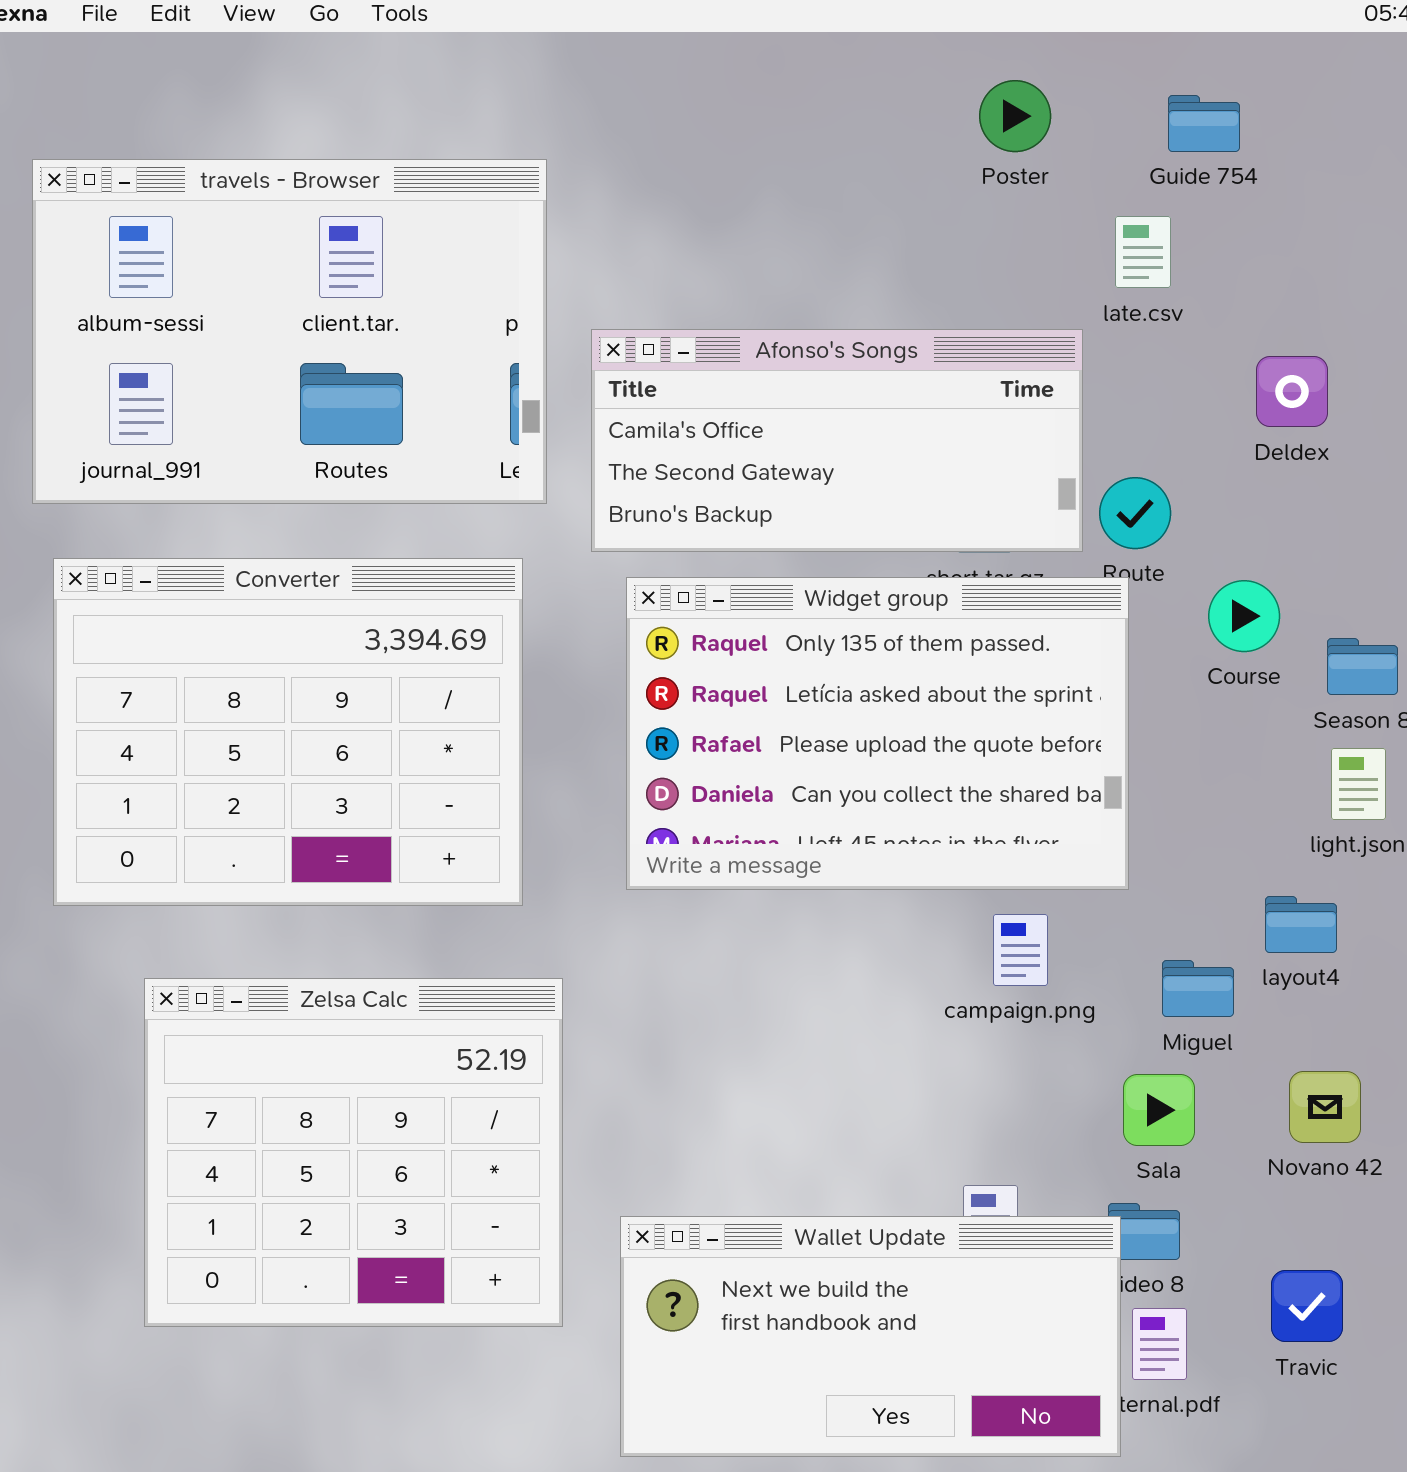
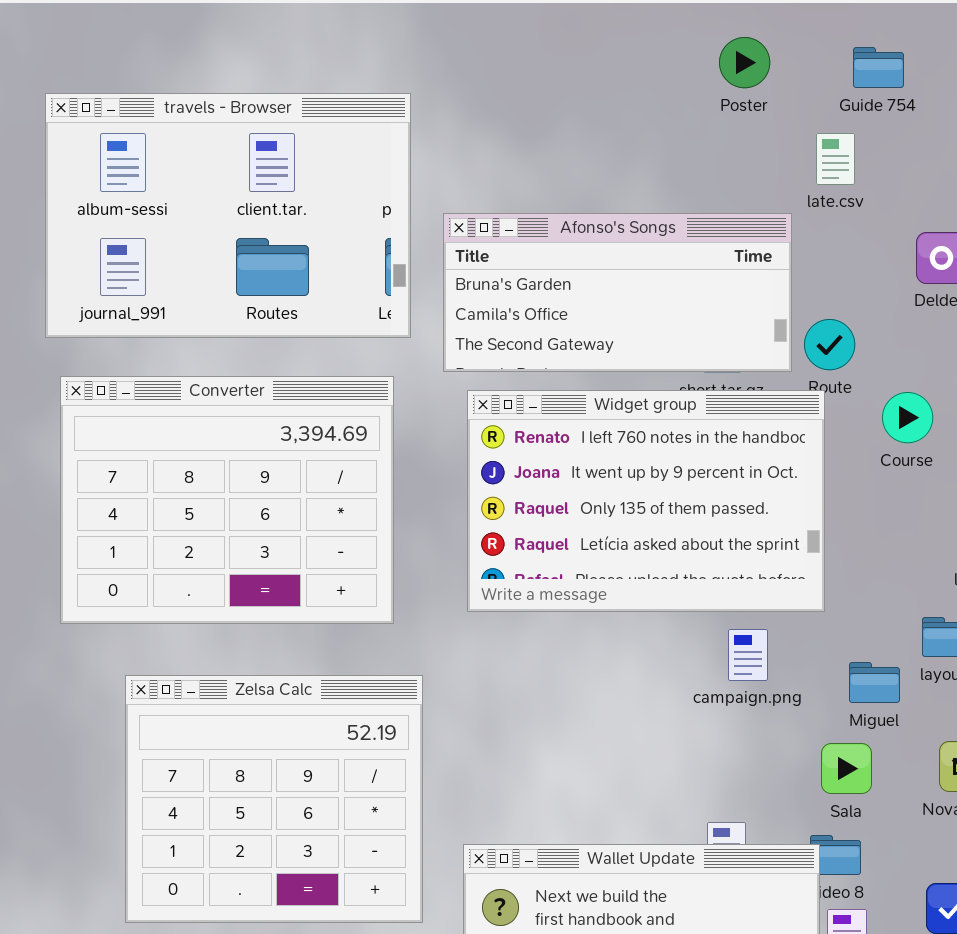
Afonso's Songs: [591,329,1083,552] -> [443,213,792,372], scrolled up 1 row
Widget group: [626,577,1129,890] -> [467,390,825,612], scrolled up 2 rows

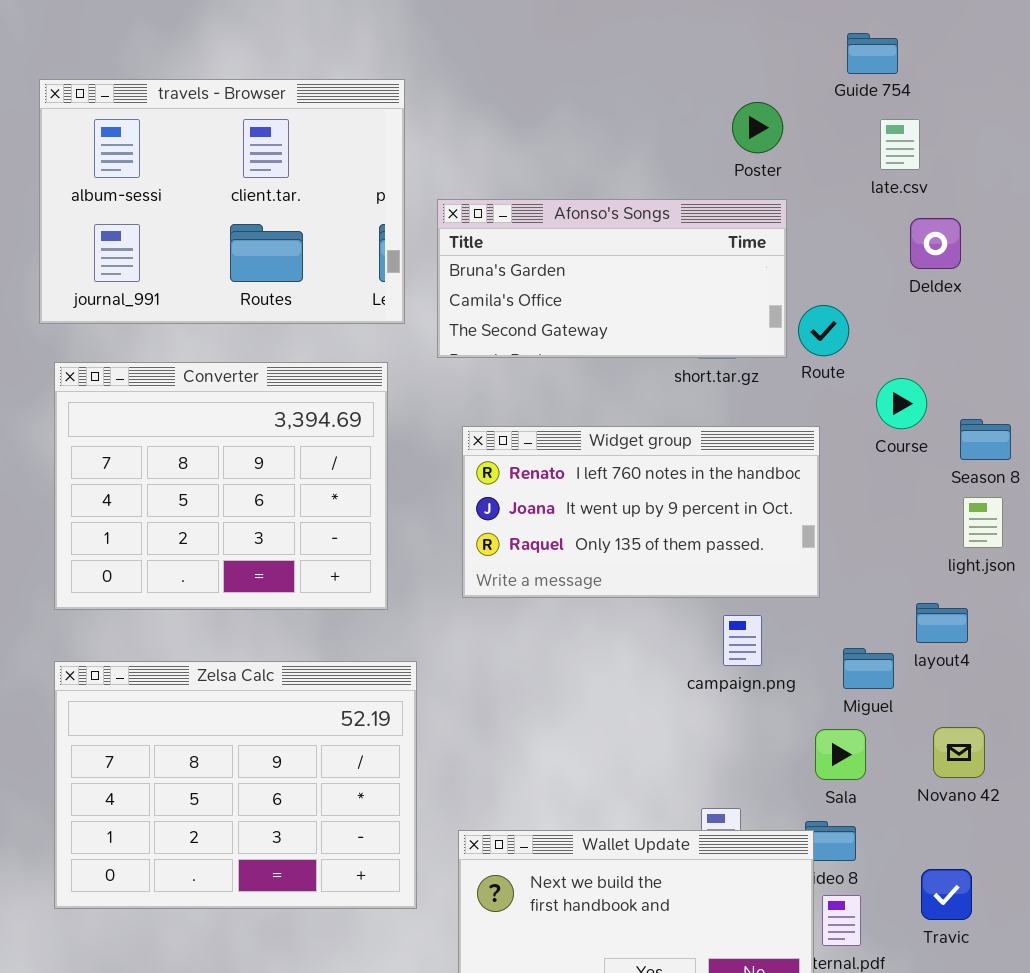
Poster: [719,37,770,88] -> [732,102,783,153], moved
late.csv: [816,133,855,185] -> [880,119,920,170], moved
Widget group: [467,390,825,612] -> [462,426,820,598], resized
Zelsa Calc: [125,675,423,923] -> [54,661,417,909], resized

